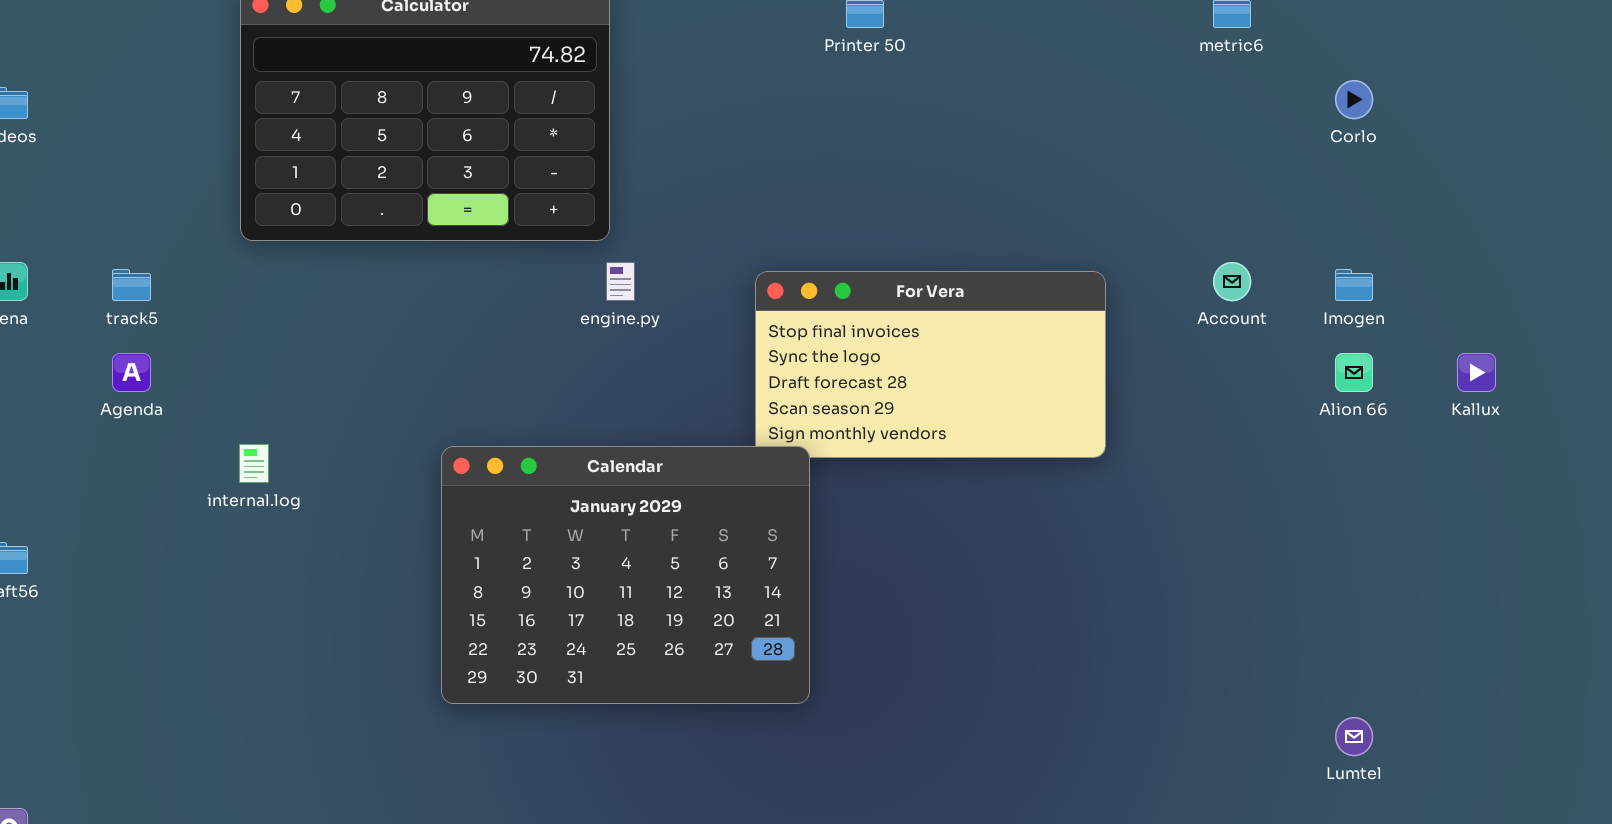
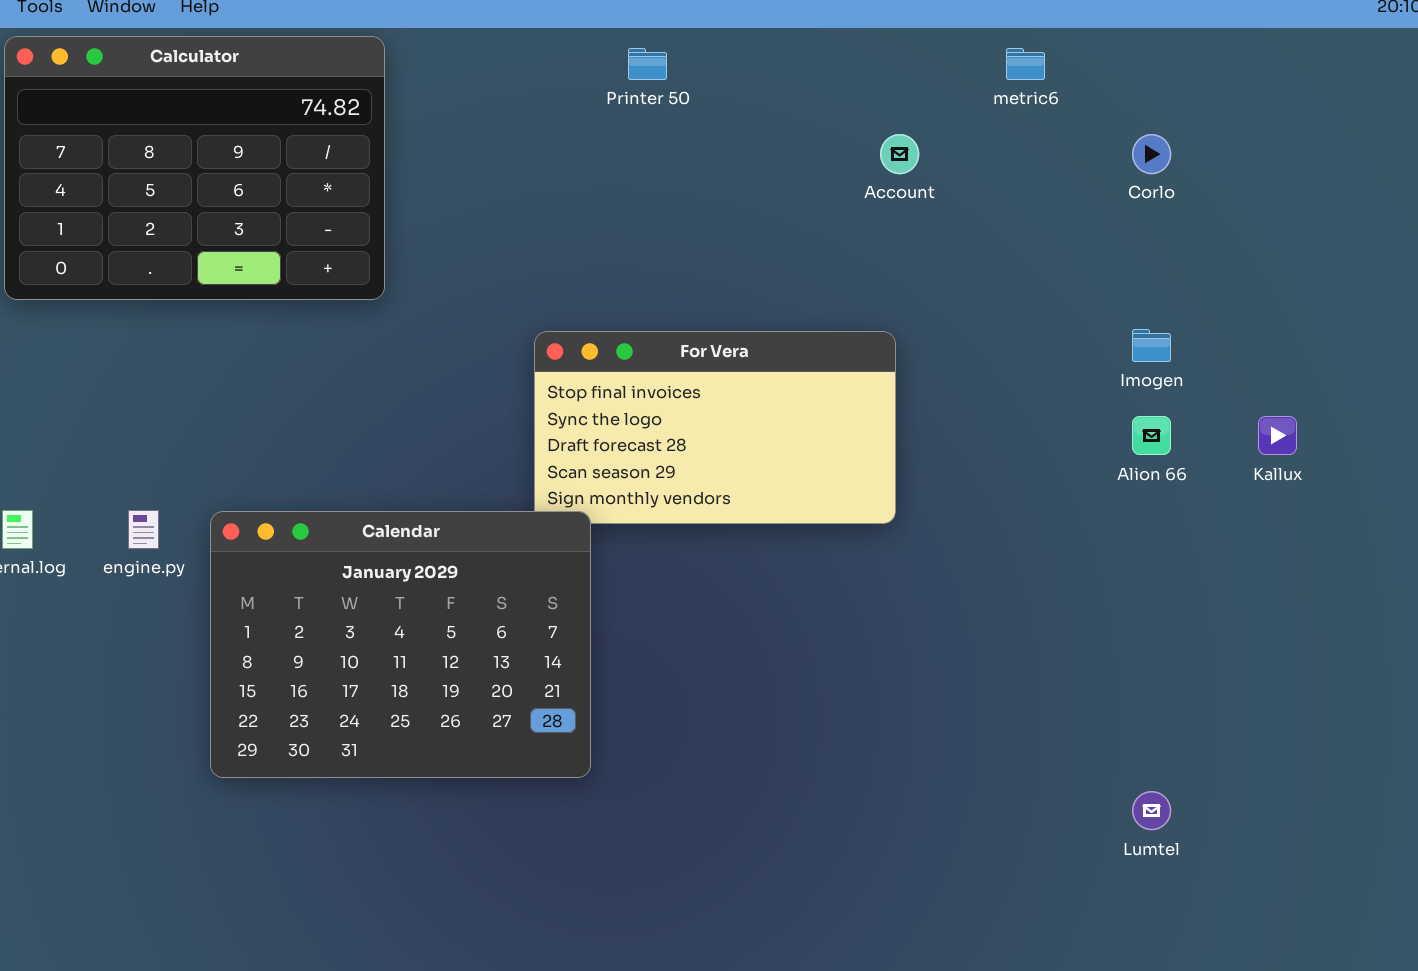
engine.py: [606,262,635,301] -> [128,510,159,549], moved
Account: [1213,262,1251,301] -> [880,134,919,174], moved

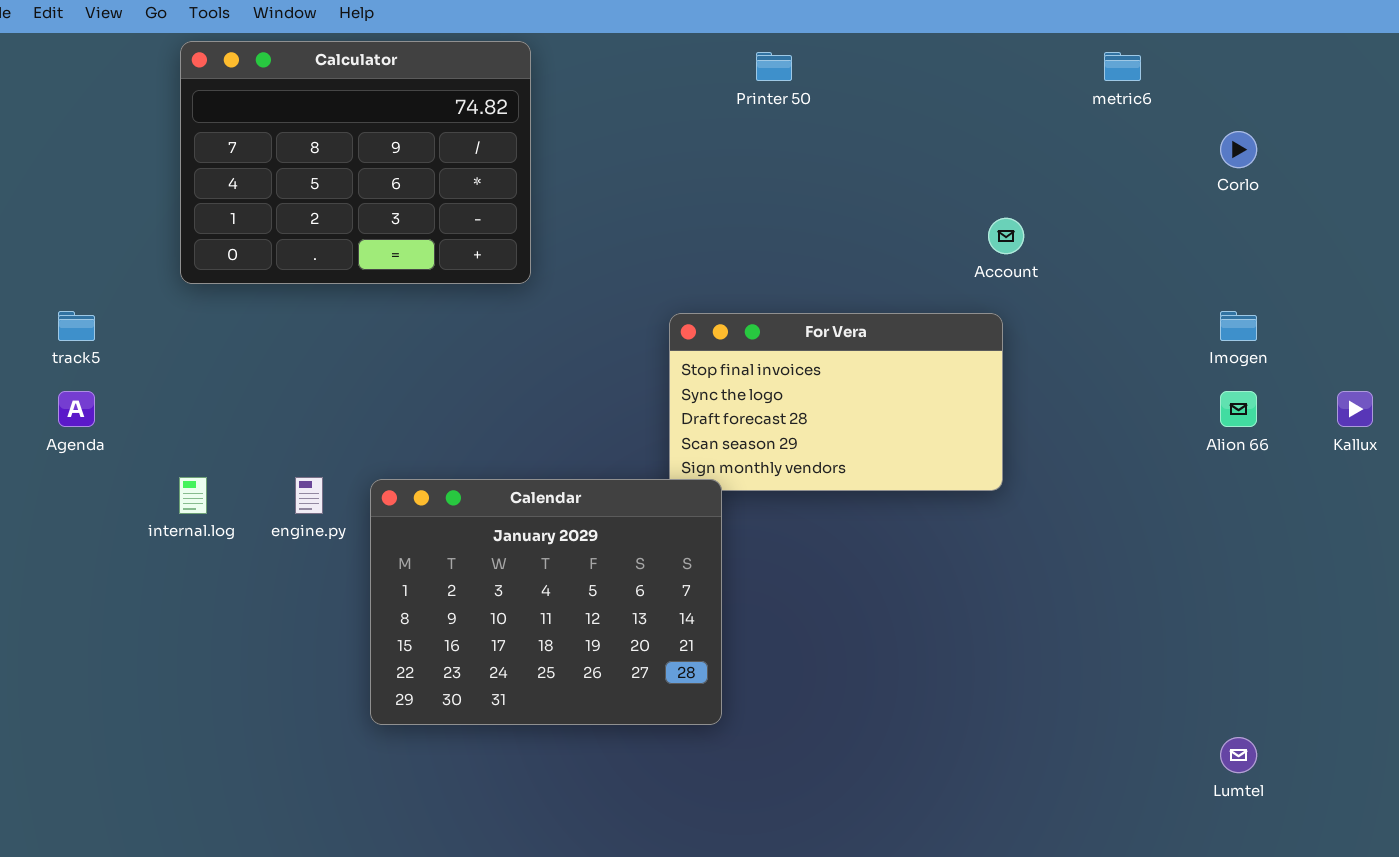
Account: [880,134,919,174] -> [988,218,1024,254], moved

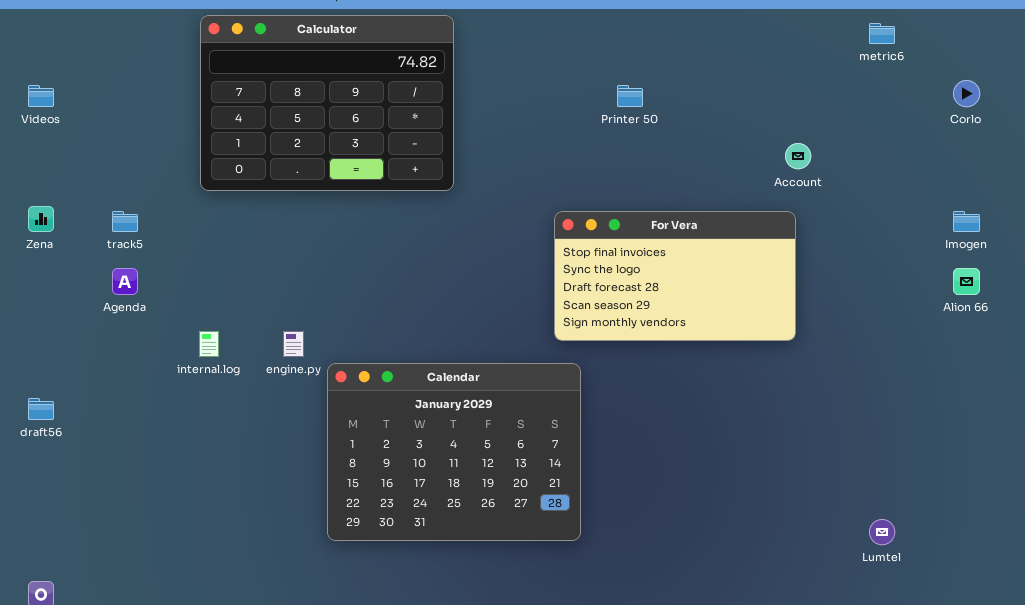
Printer 50: [756,52,792,81] -> [617,85,643,107], moved
Calendar: [370,479,722,725] -> [327,363,581,541], moved
Lumtel: [1220,737,1257,773] -> [869,519,895,545], moved

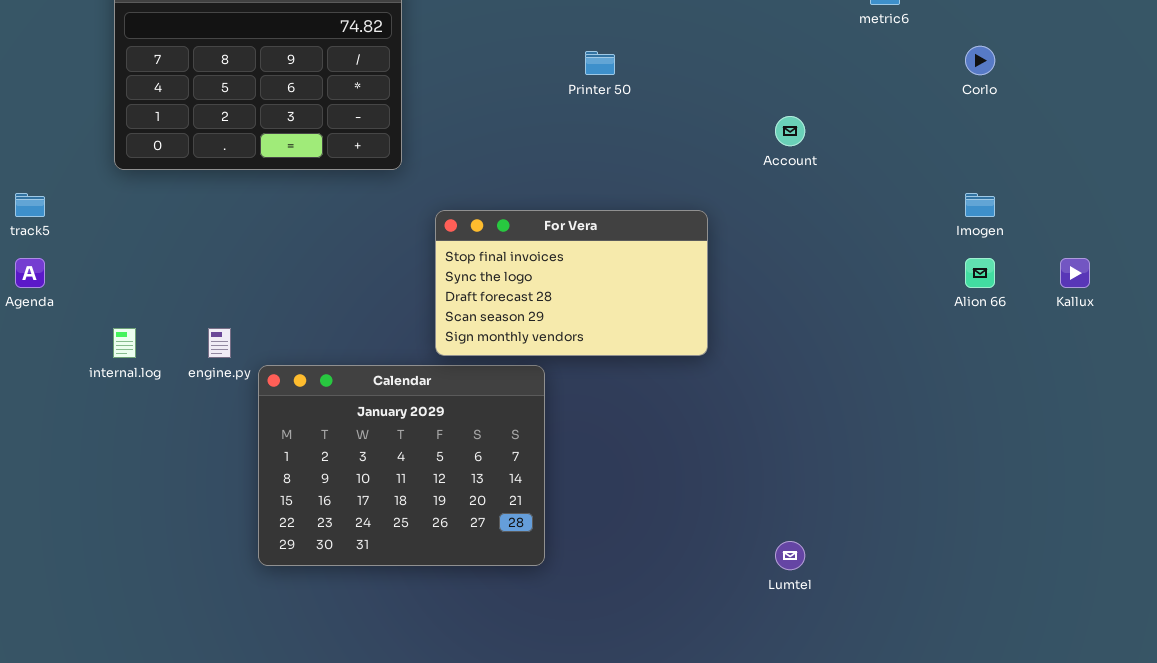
For Vera: [554,211,796,341] -> [435,210,708,356], moved
Lumtel: [869,519,895,545] -> [775,541,805,570], moved

